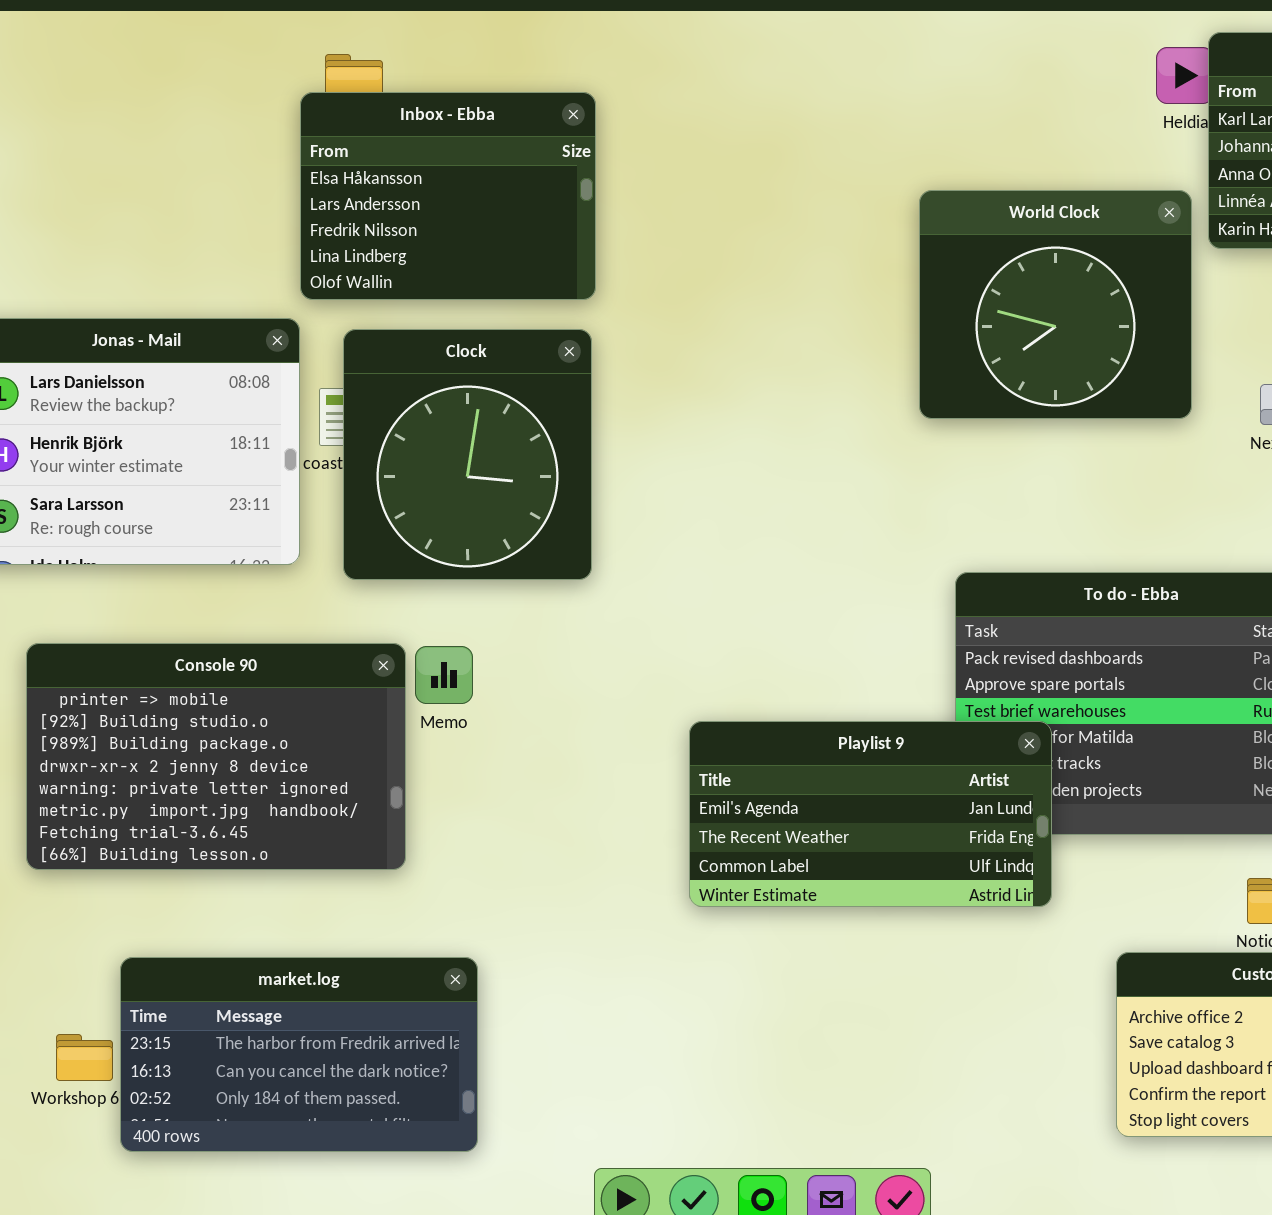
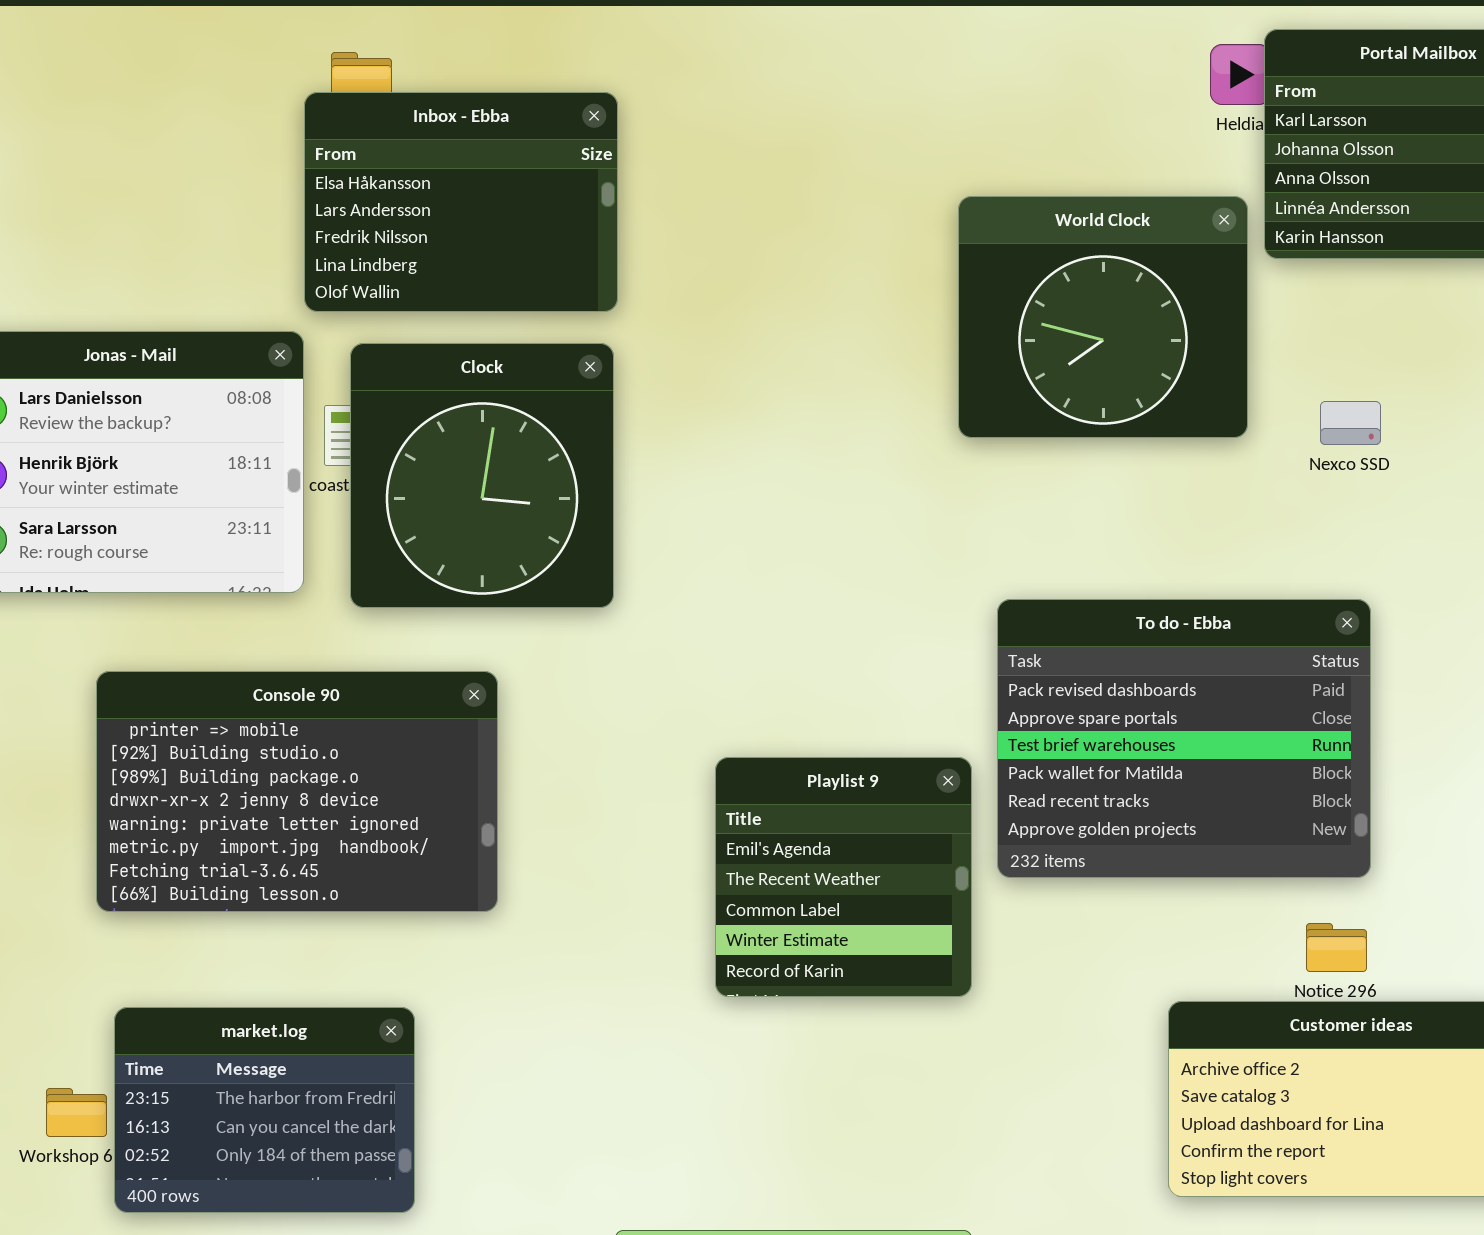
Console 90: [26,643,406,870] -> [96,671,498,912], moved
Playlist 9: [689,721,1052,907] -> [715,757,972,997], resized
market.log: [120,957,478,1152] -> [114,1007,415,1213], resized

